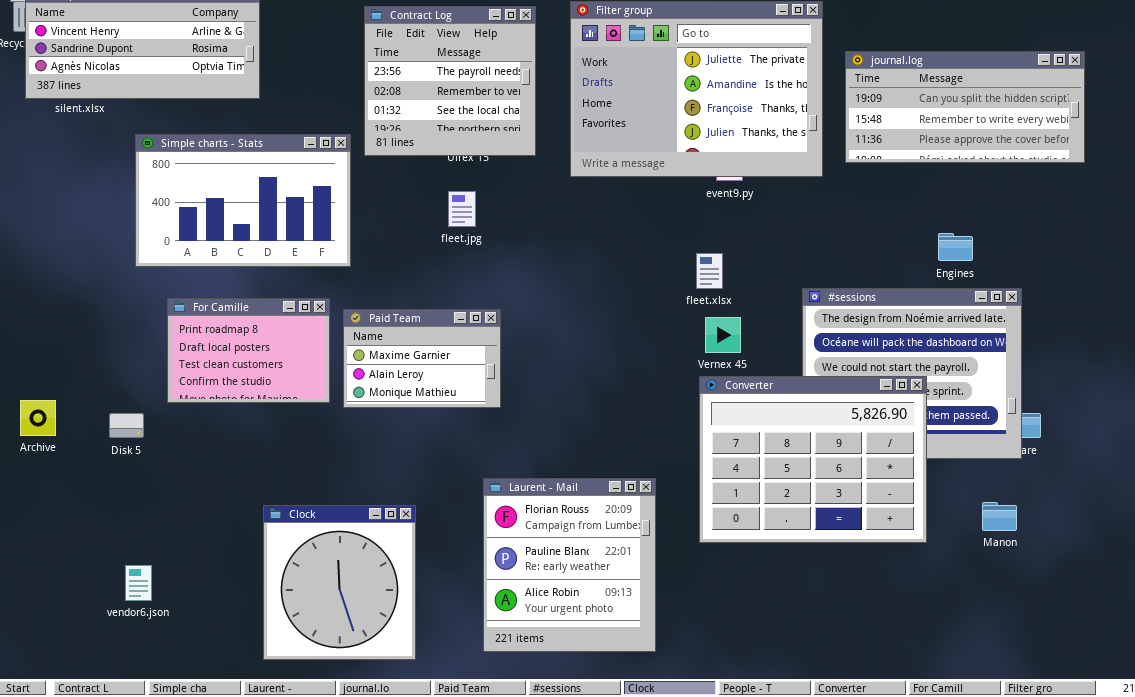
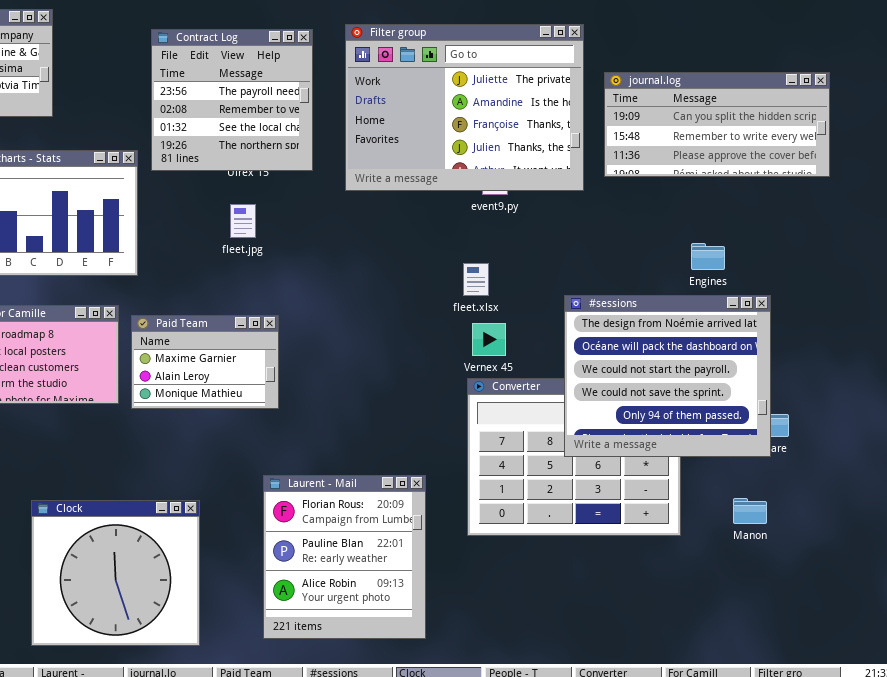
#sessions: [802,288,1022,459] -> [564,295,771,457], raised
Clock: [263,505,416,660] -> [31,500,200,646], resized

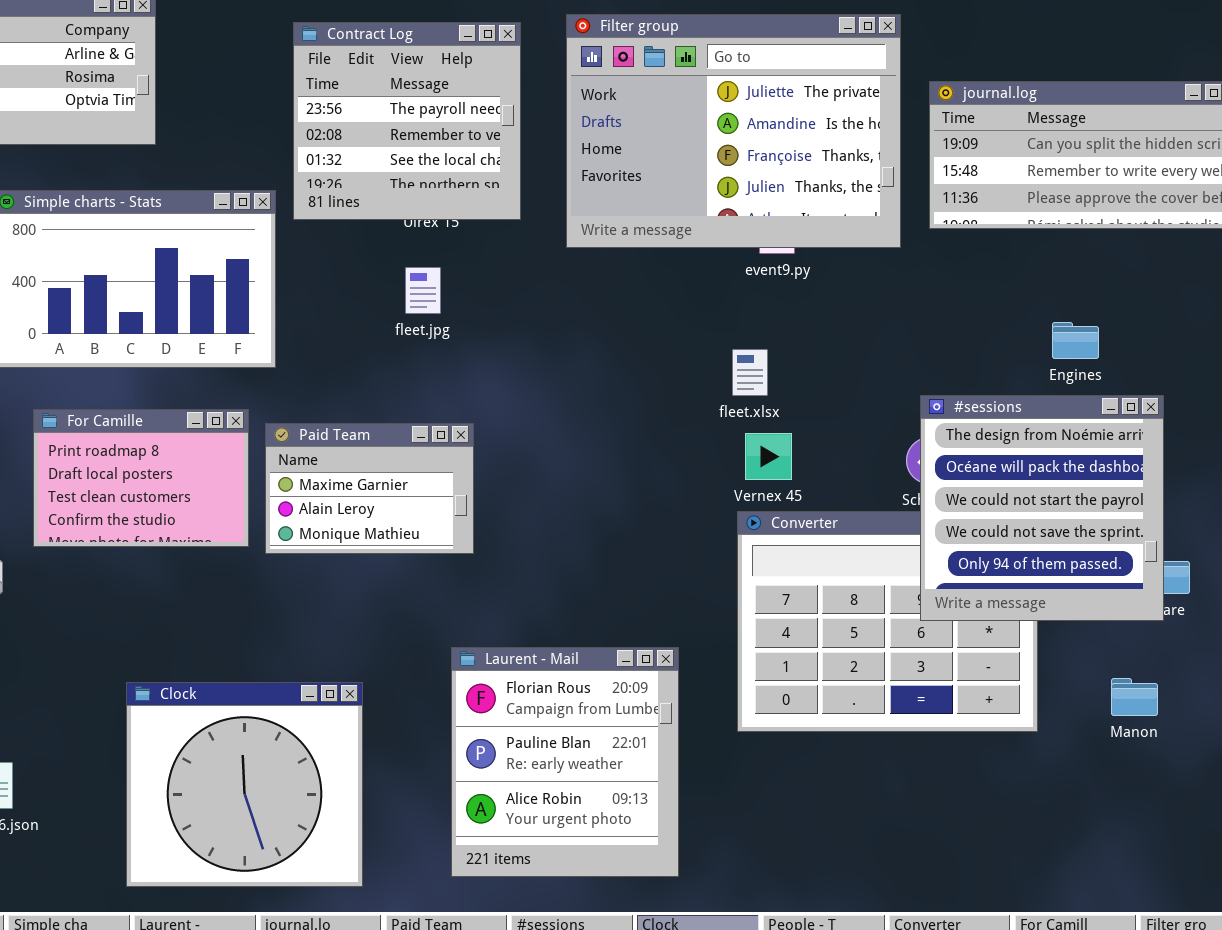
#sessions: [564,295,771,457] -> [920,395,1164,621], resized

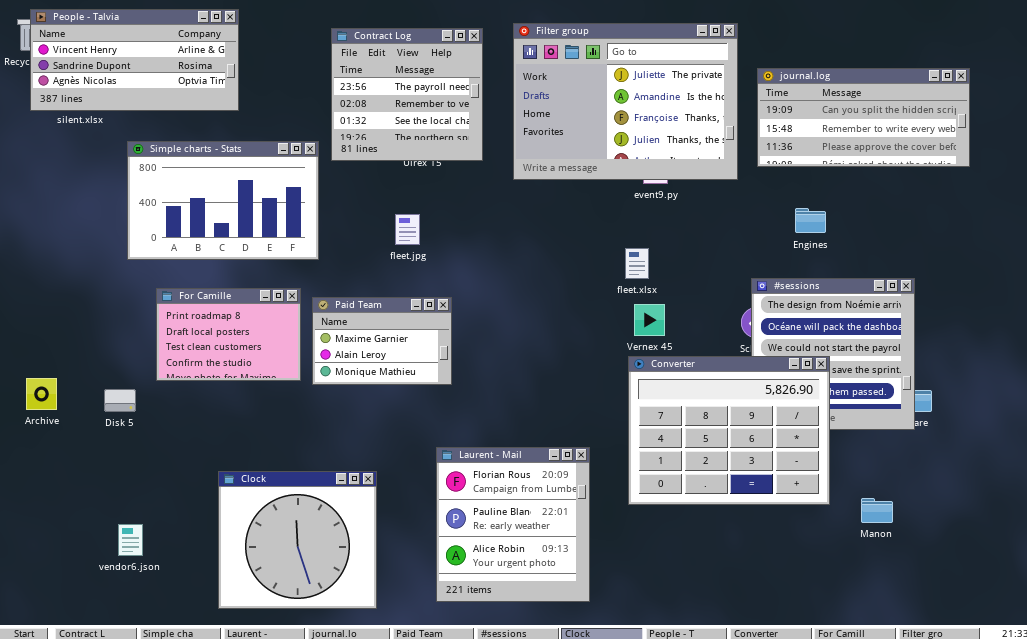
fleet.jpg: [405,267,441,314] -> [395,214,420,245], moved
Engines: [1052,322,1099,359] -> [795,208,826,233], moved
Converter: [737,511,1038,732] -> [628,356,830,505], raised
Manon: [1111,678,1158,716] -> [861,498,893,523], moved

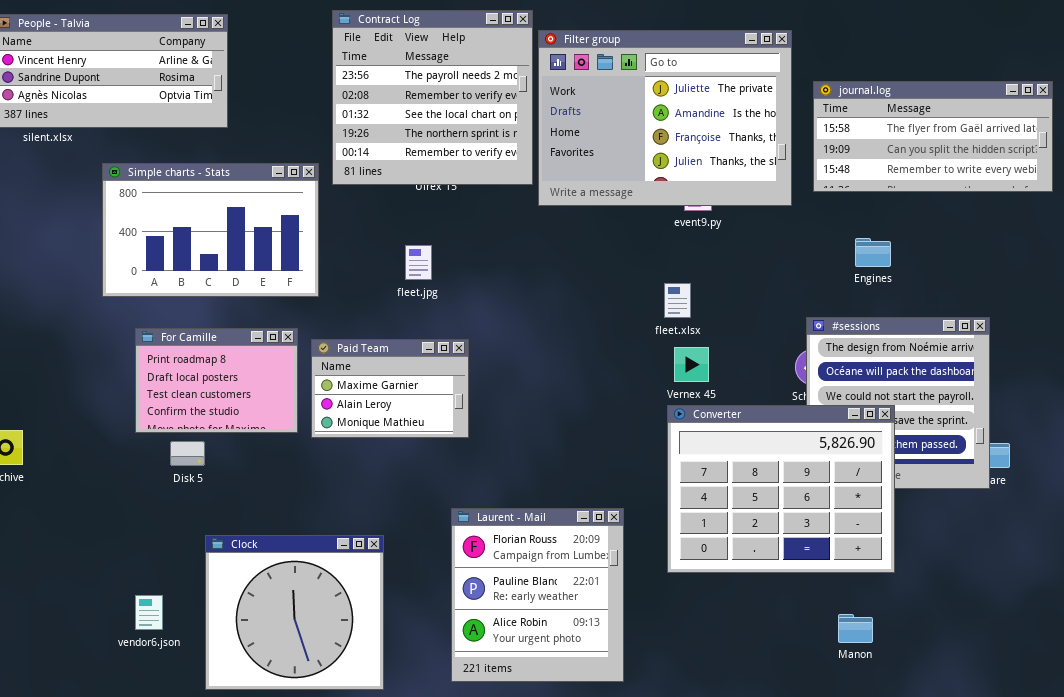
Contract Log: [331,28,483,161] -> [332,10,533,185], resized
journal.log: [757,68,970,167] -> [813,81,1053,192], scrolled up 1 row
Disk 5: [104,389,136,412] -> [170,441,205,466], moved
Manon: [861,498,893,523] -> [838,614,873,643], moved
vendor6.json: [118,524,143,556] -> [135,595,163,630], moved

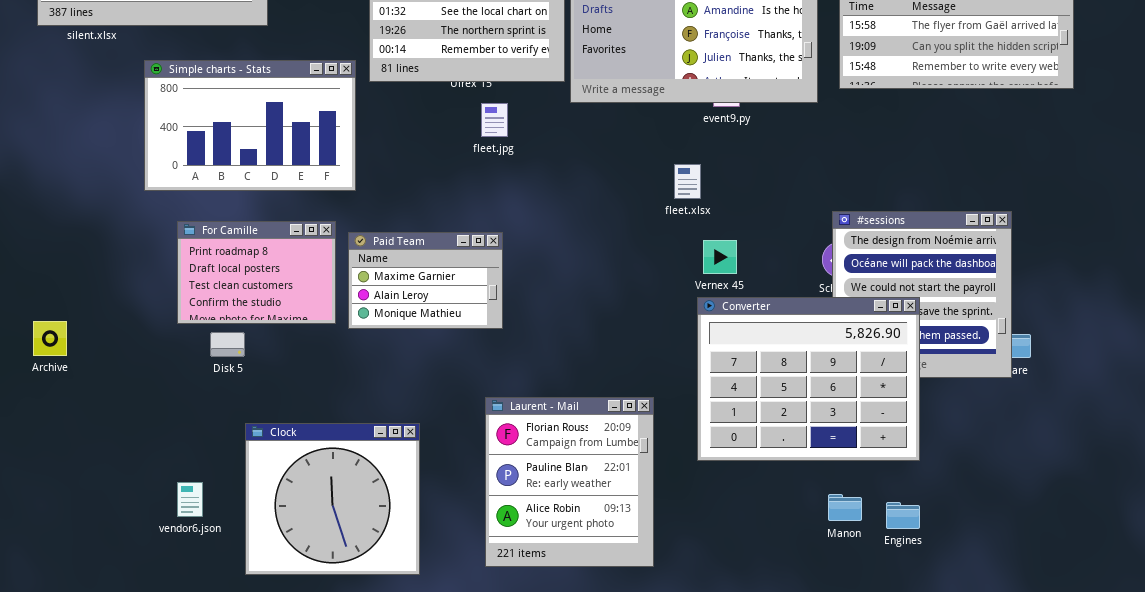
Engines: [855,238,891,267] -> [886,502,920,529], moved
fleet.jpg: [405,245,432,280] -> [481,103,508,137], moved
fleet.xlsx: [664,283,691,318] -> [674,164,701,199], moved
Manon: [838,614,873,643] -> [828,494,862,521], moved

